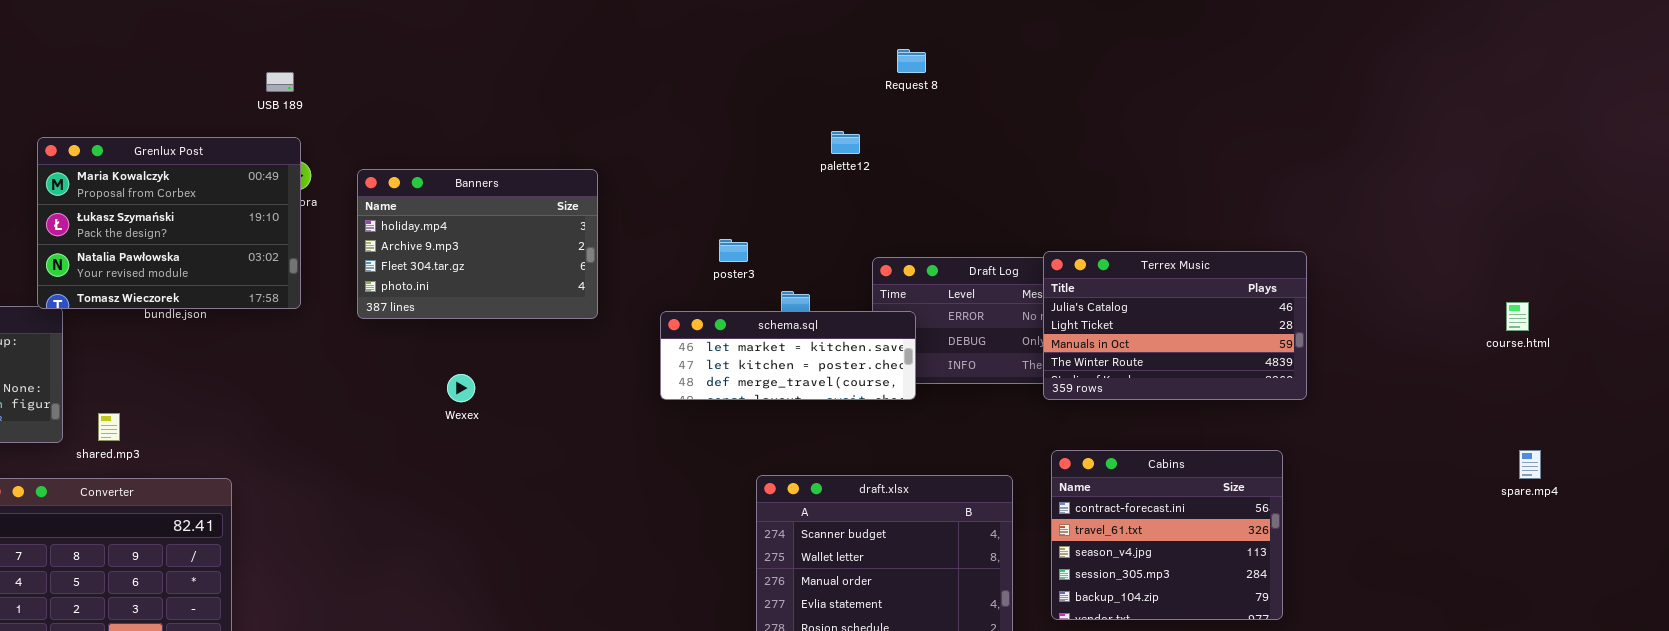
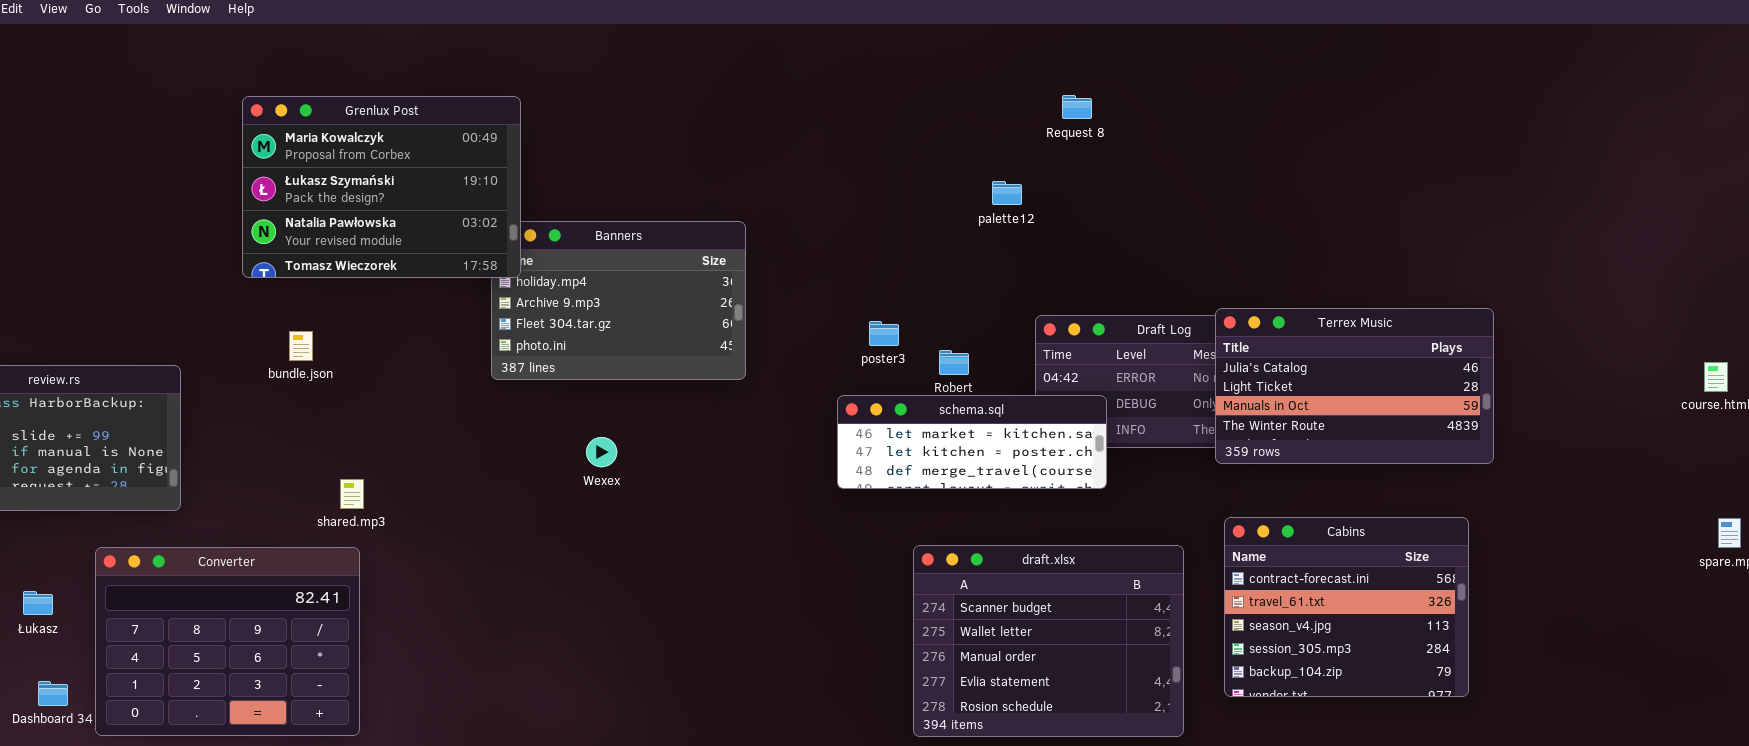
Grenlux Post: [37,137,301,309] -> [242,96,521,278], moved
poster3: [719,239,748,262] -> [869,321,899,346], moved
schema.sql: [660,311,916,400] -> [837,395,1107,489], moved
shared.mp3: [98,413,120,441] -> [340,479,364,509], moved

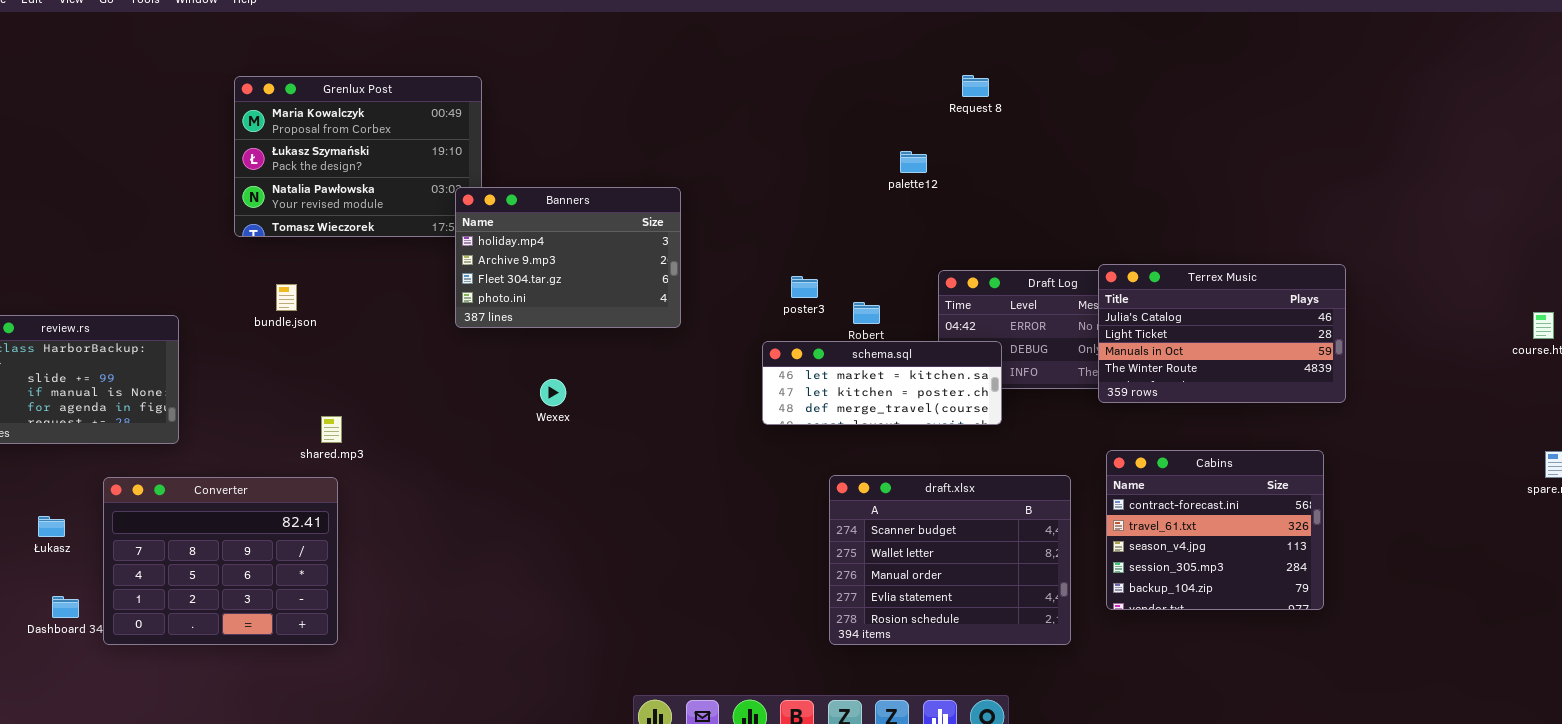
Banners: [491,221,746,380] -> [455,187,681,328], raised

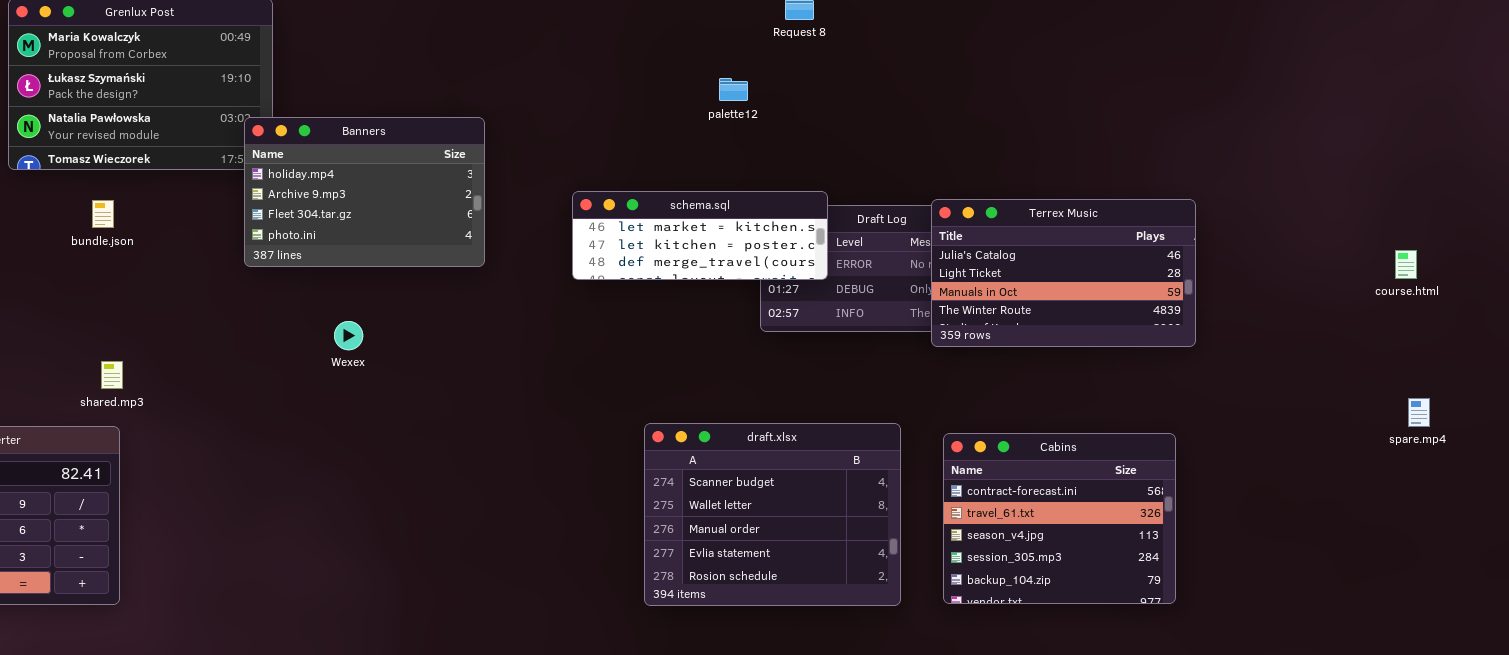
bundle.json: [276,284,297,311] -> [92,200,114,228], moved
schema.sql: [762,341,1002,425] -> [572,191,828,280], moved
Cabins: [1106,450,1324,610] -> [943,433,1176,604], moved

